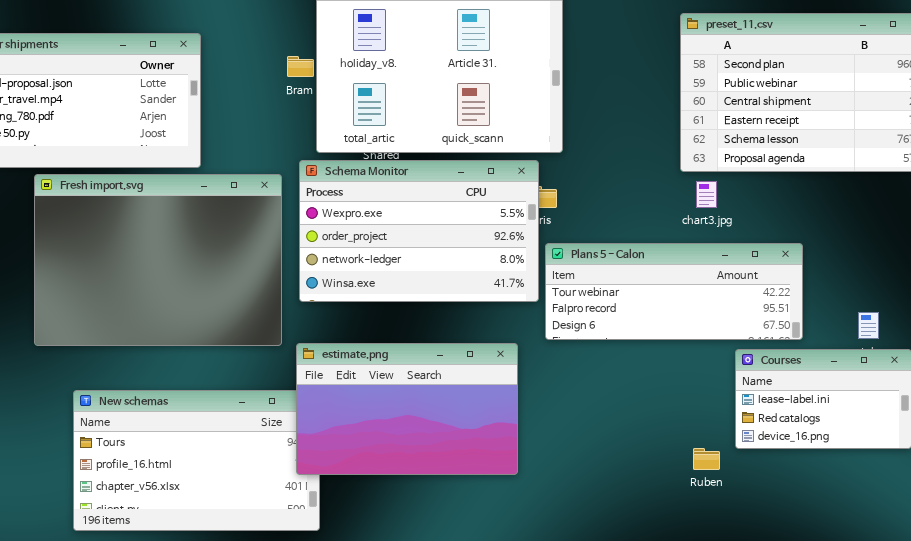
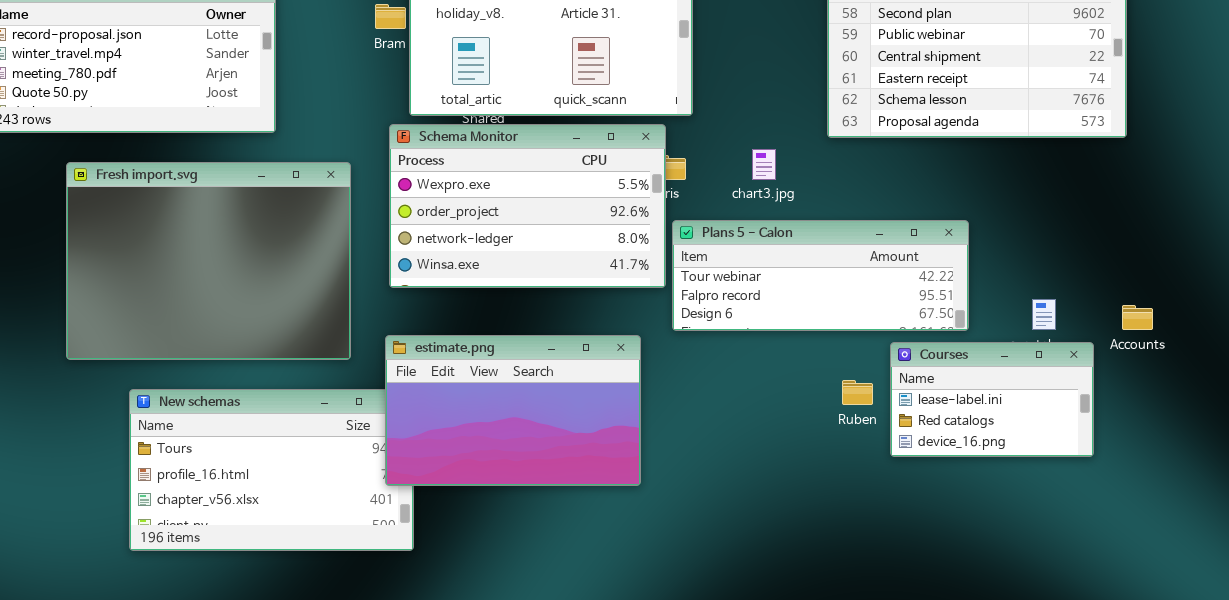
Fresh import.svg: [34,174,282,346] -> [66,162,351,360], moved
chart3.jpg: [696,181,717,208] -> [752,149,776,180], moved
Ruben: [693,448,720,470] -> [842,380,873,405], moved

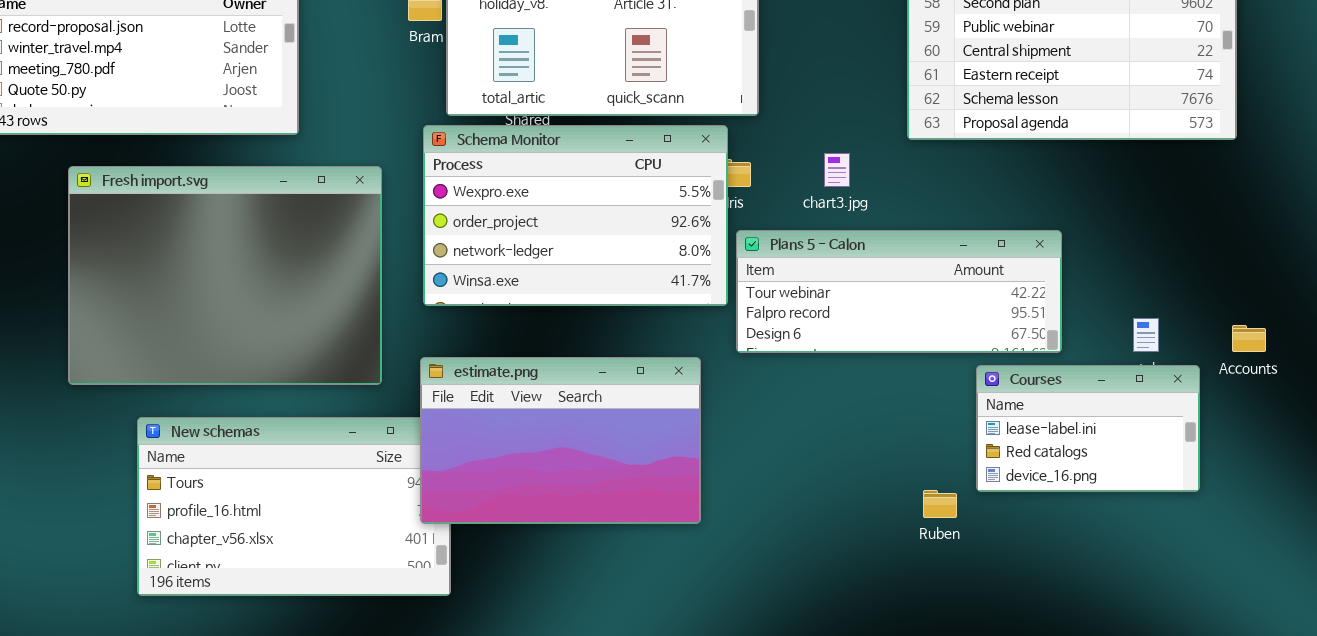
Ruben: [842,380,873,405] -> [923,490,957,518], moved

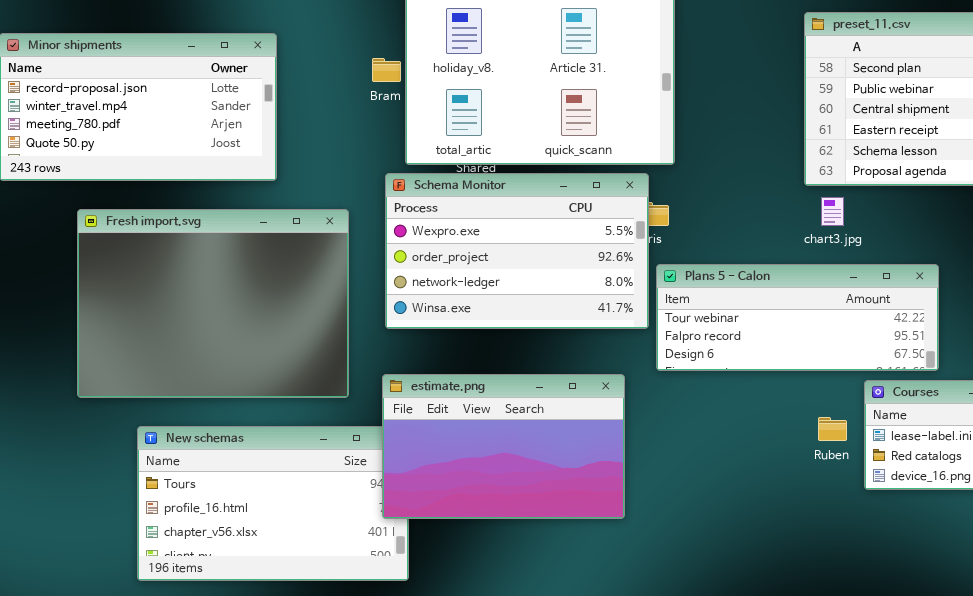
chart3.jpg: [824,153,850,187] -> [821,197,844,226], moved
Ruben: [923,490,957,518] -> [818,417,847,441], moved

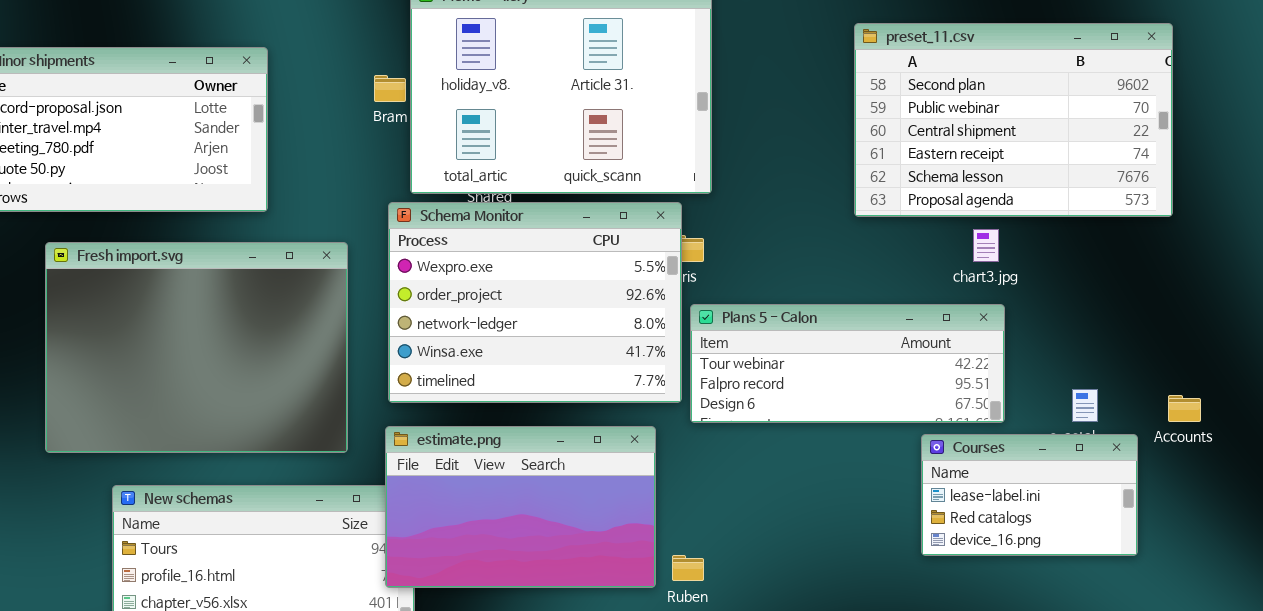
Schema Monitor: [385,173,649,329] -> [388,202,682,403], resized
chart3.jpg: [821,197,844,226] -> [973,229,999,262], moved
Ruben: [818,417,847,441] -> [672,555,704,581], moved

